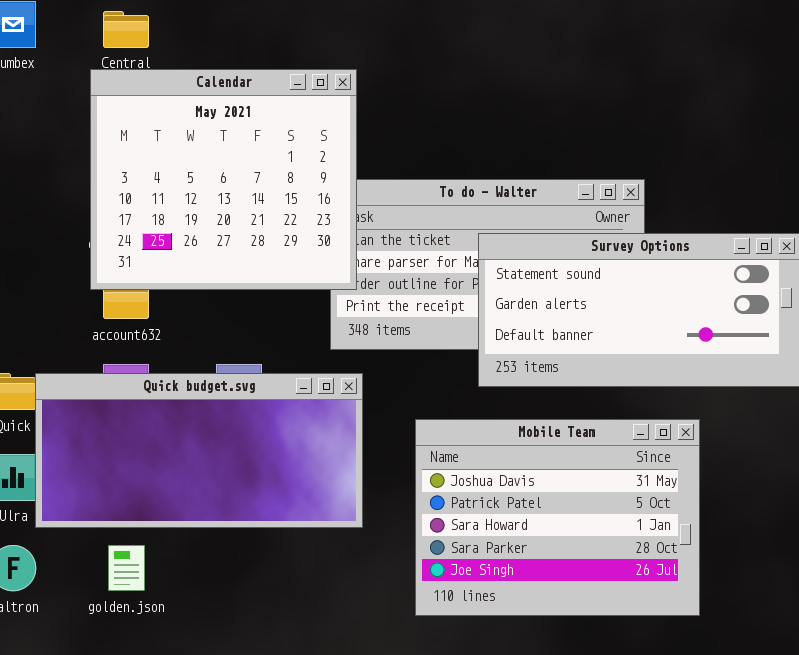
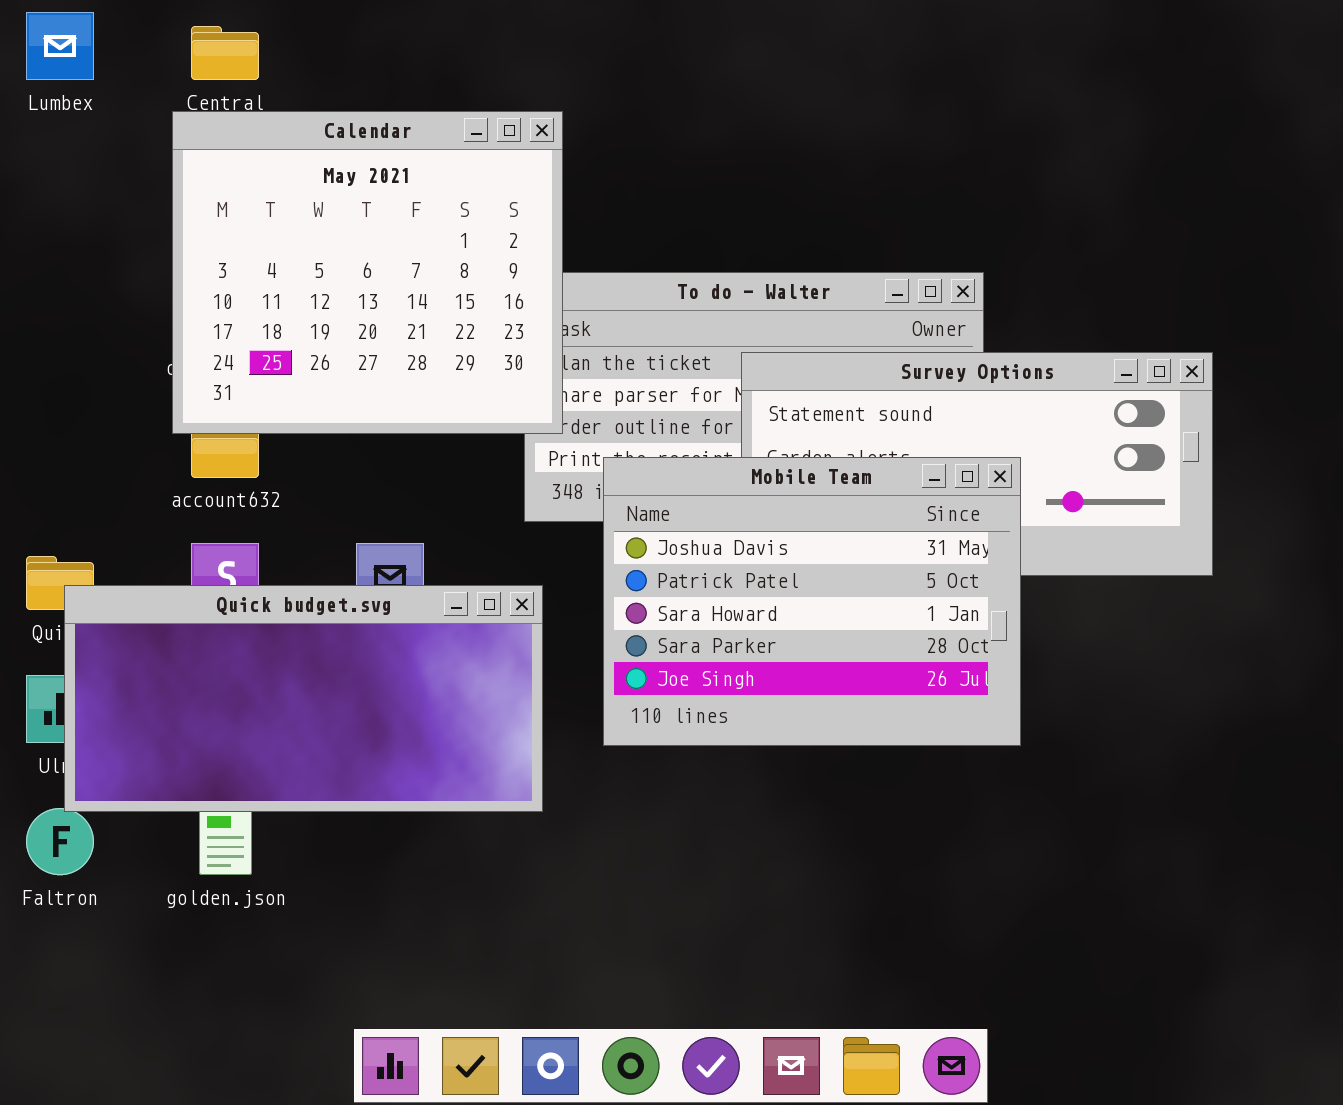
Quick budget.svg: [35,373,363,528] -> [64,585,543,812], moved
Mobile Team: [415,419,700,616] -> [603,457,1021,746], moved

